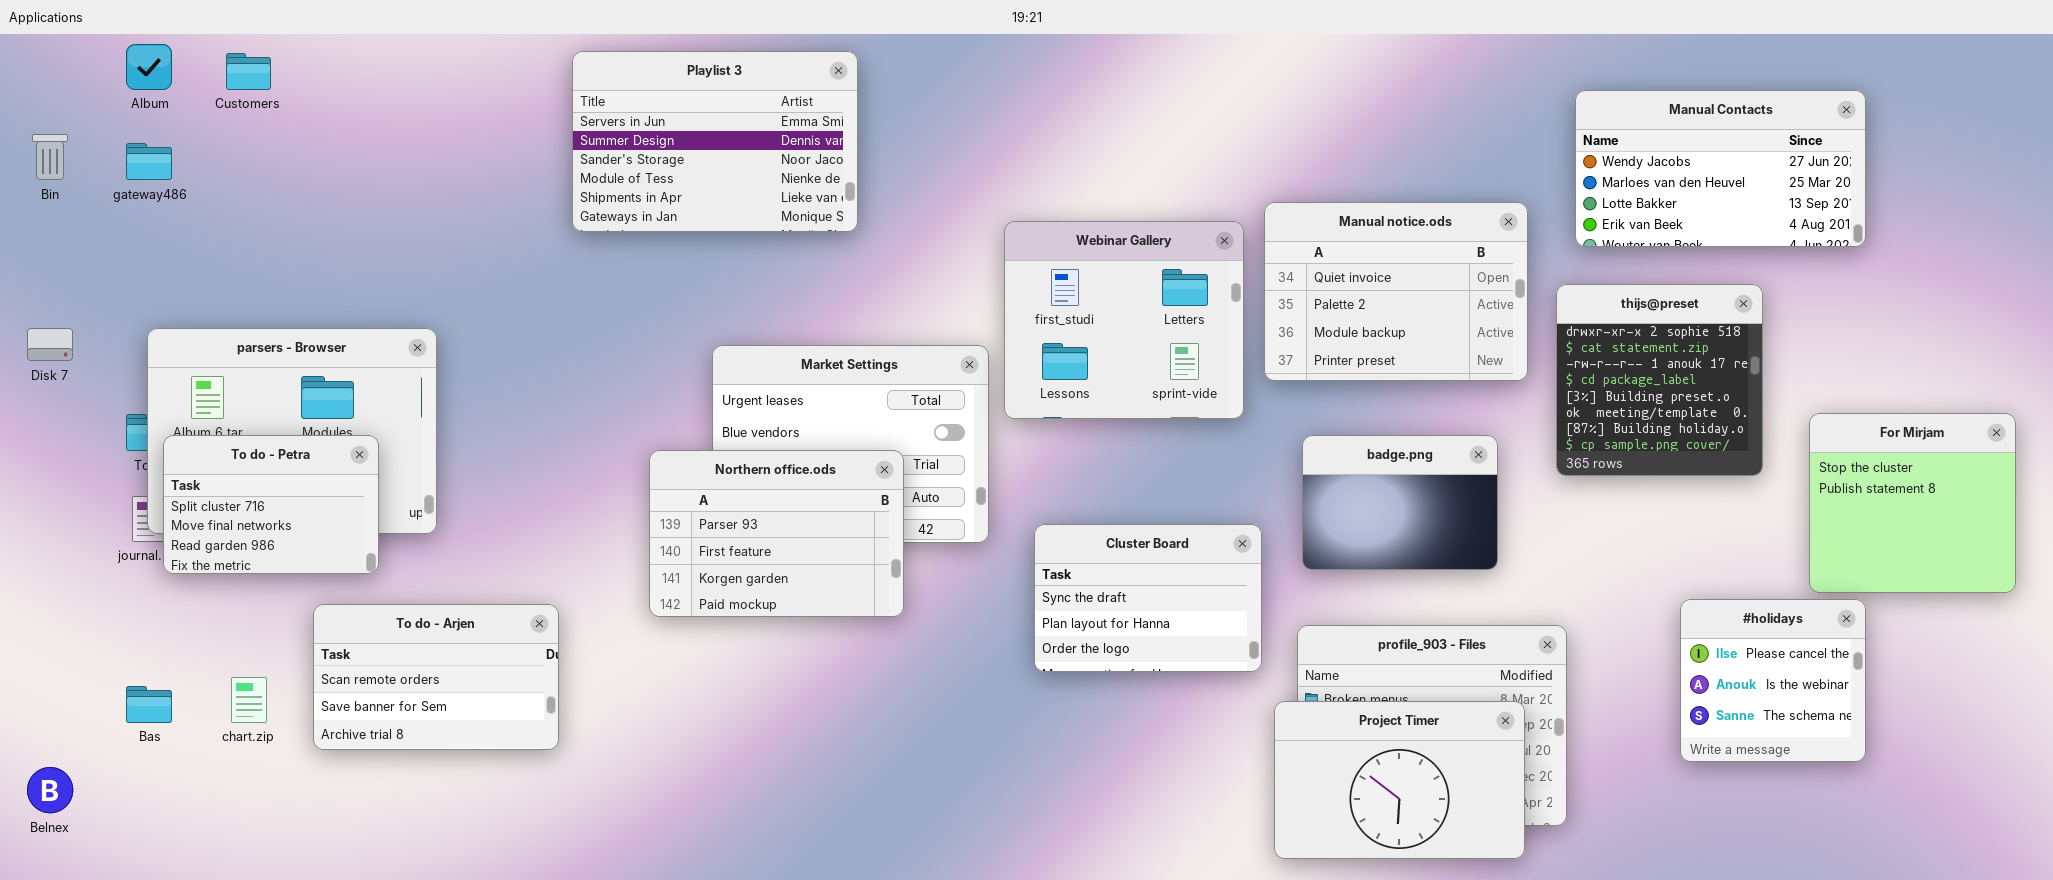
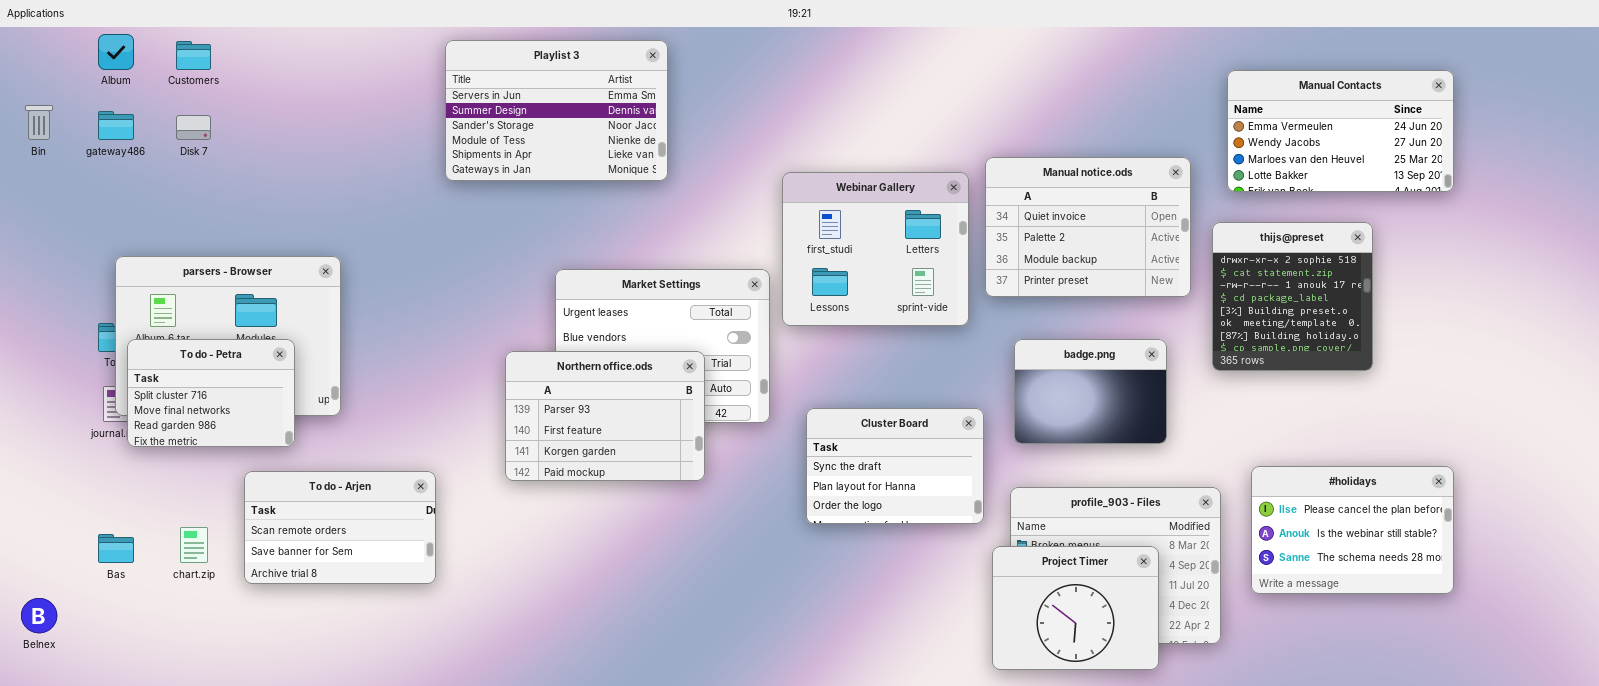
Manual Contacts: [1575,90,1866,247] -> [1227,70,1454,192], scrolled up 1 row
Disk 7: [27,328,73,361] -> [176,115,211,140], moved
For Mirjam: [1809,413,2016,593] -> none, closed
#holidays: [1680,599,1866,762] -> [1251,466,1454,594], resized
Project Timer: [1274,701,1525,859] -> [992,546,1159,670], resized

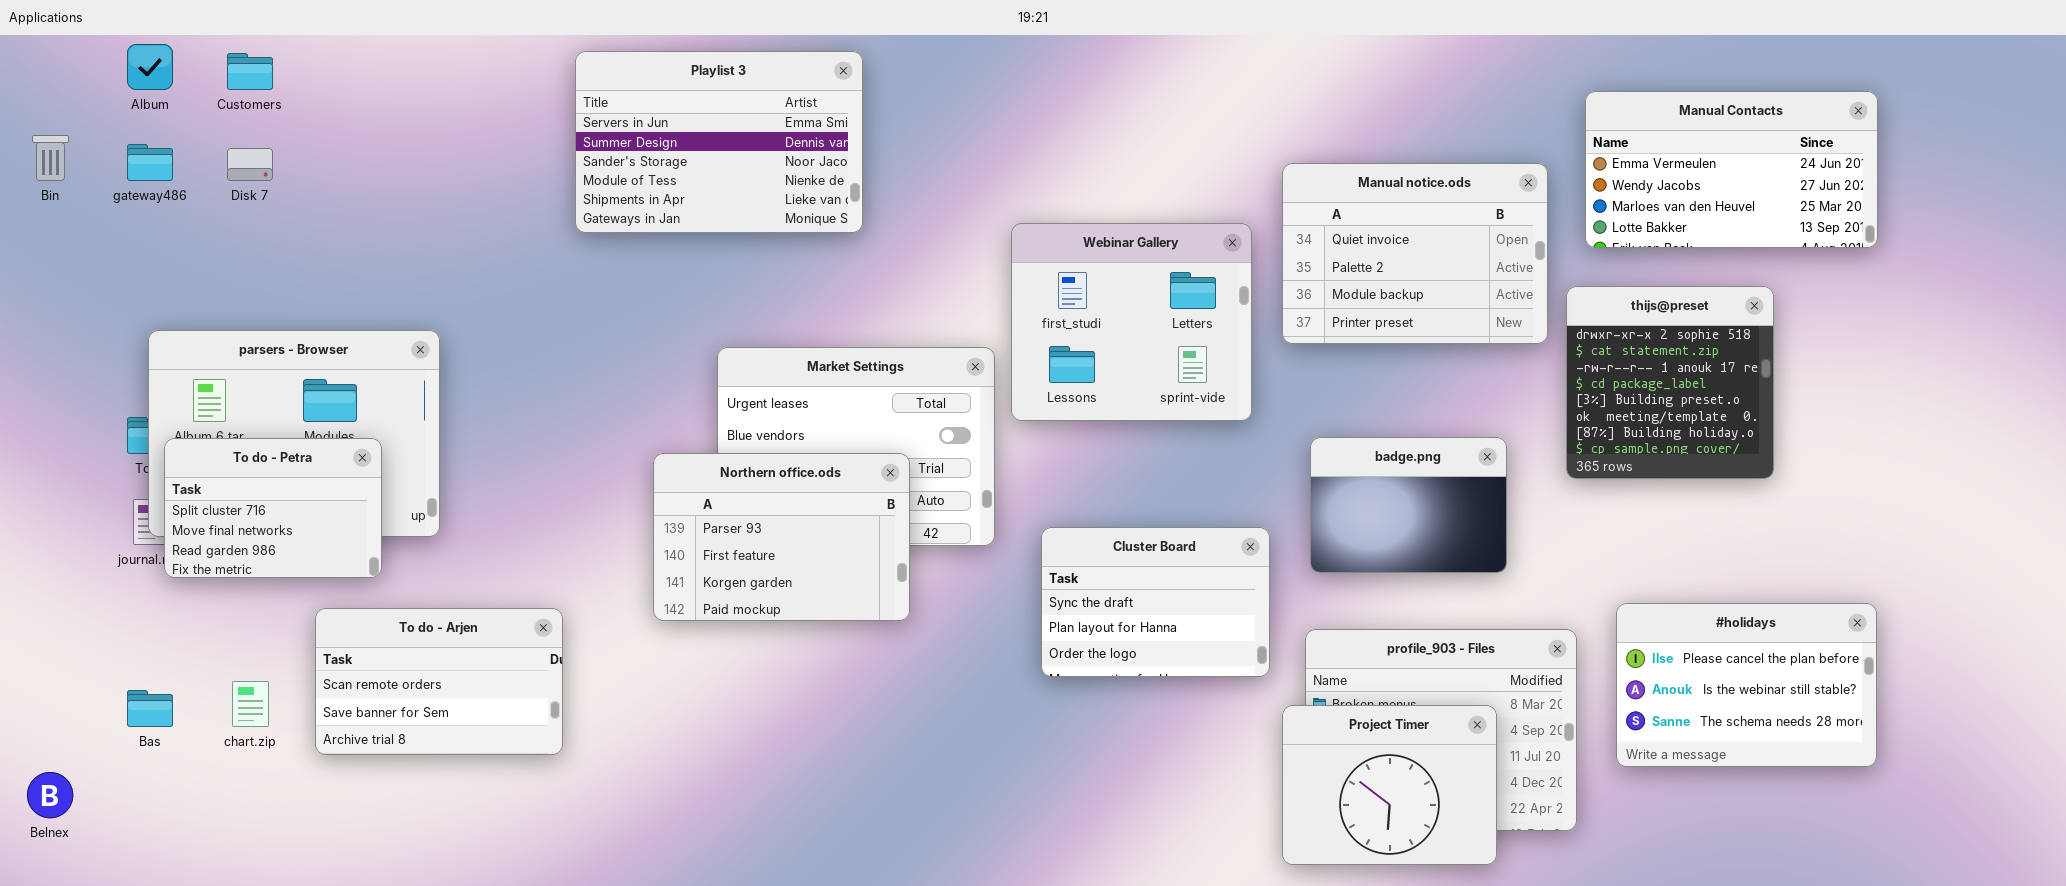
Manual notice.ods: [985,157,1191,297] -> [1282,163,1548,344], moved

